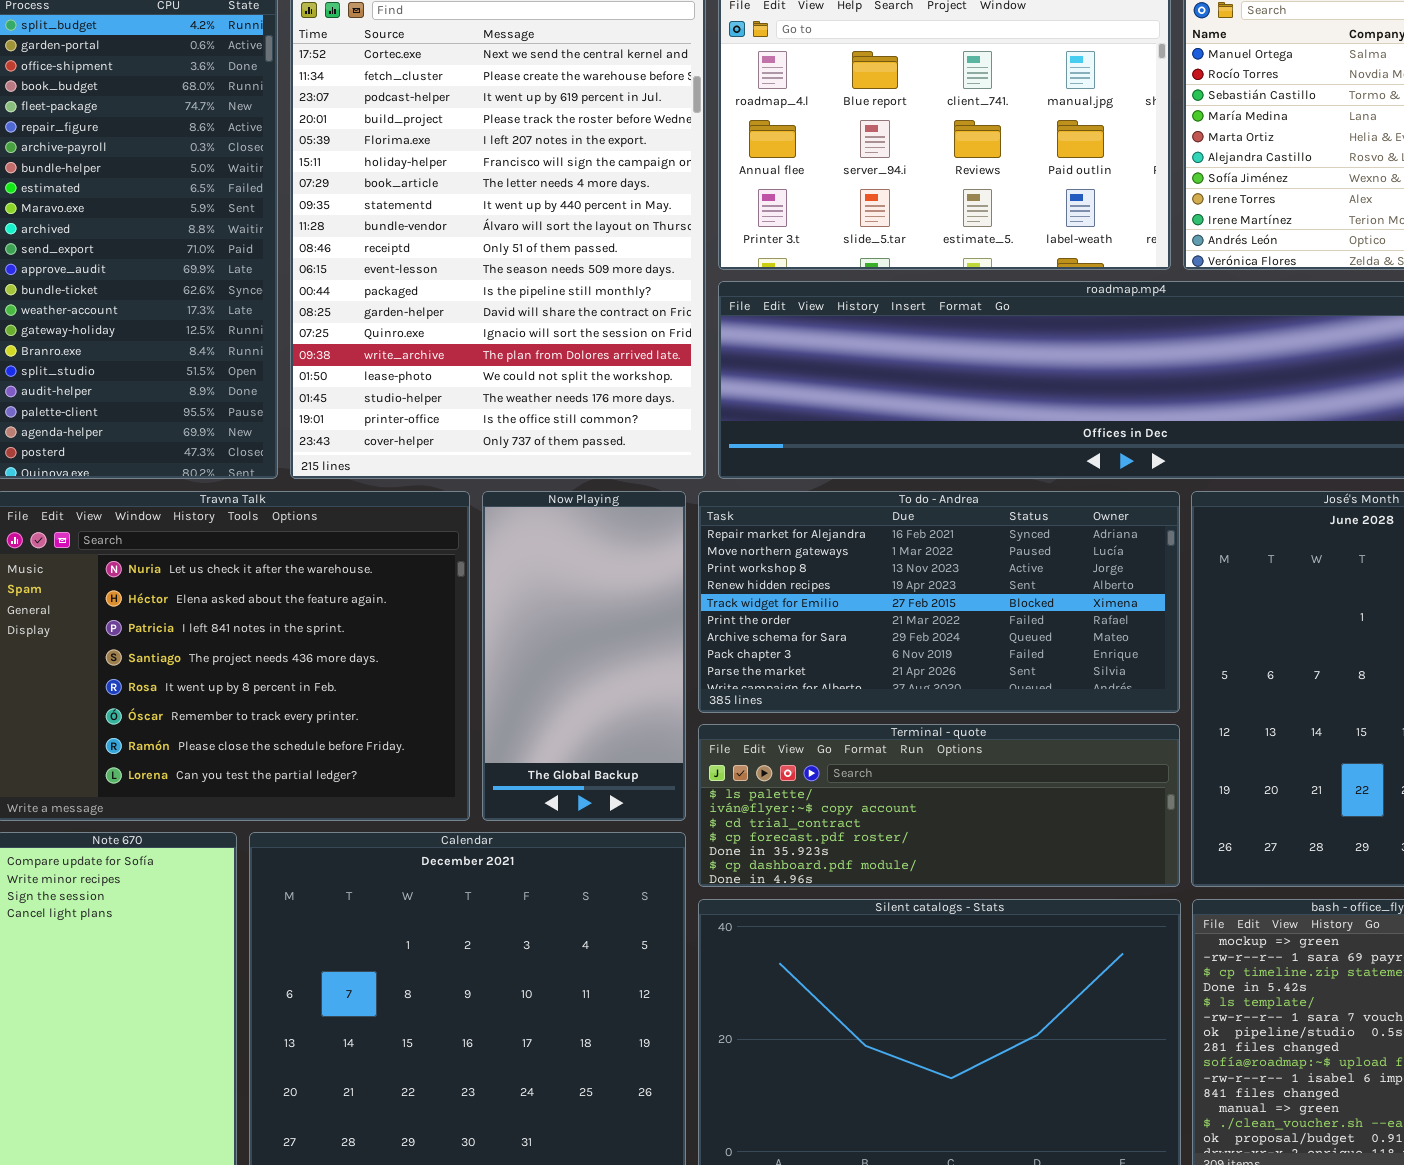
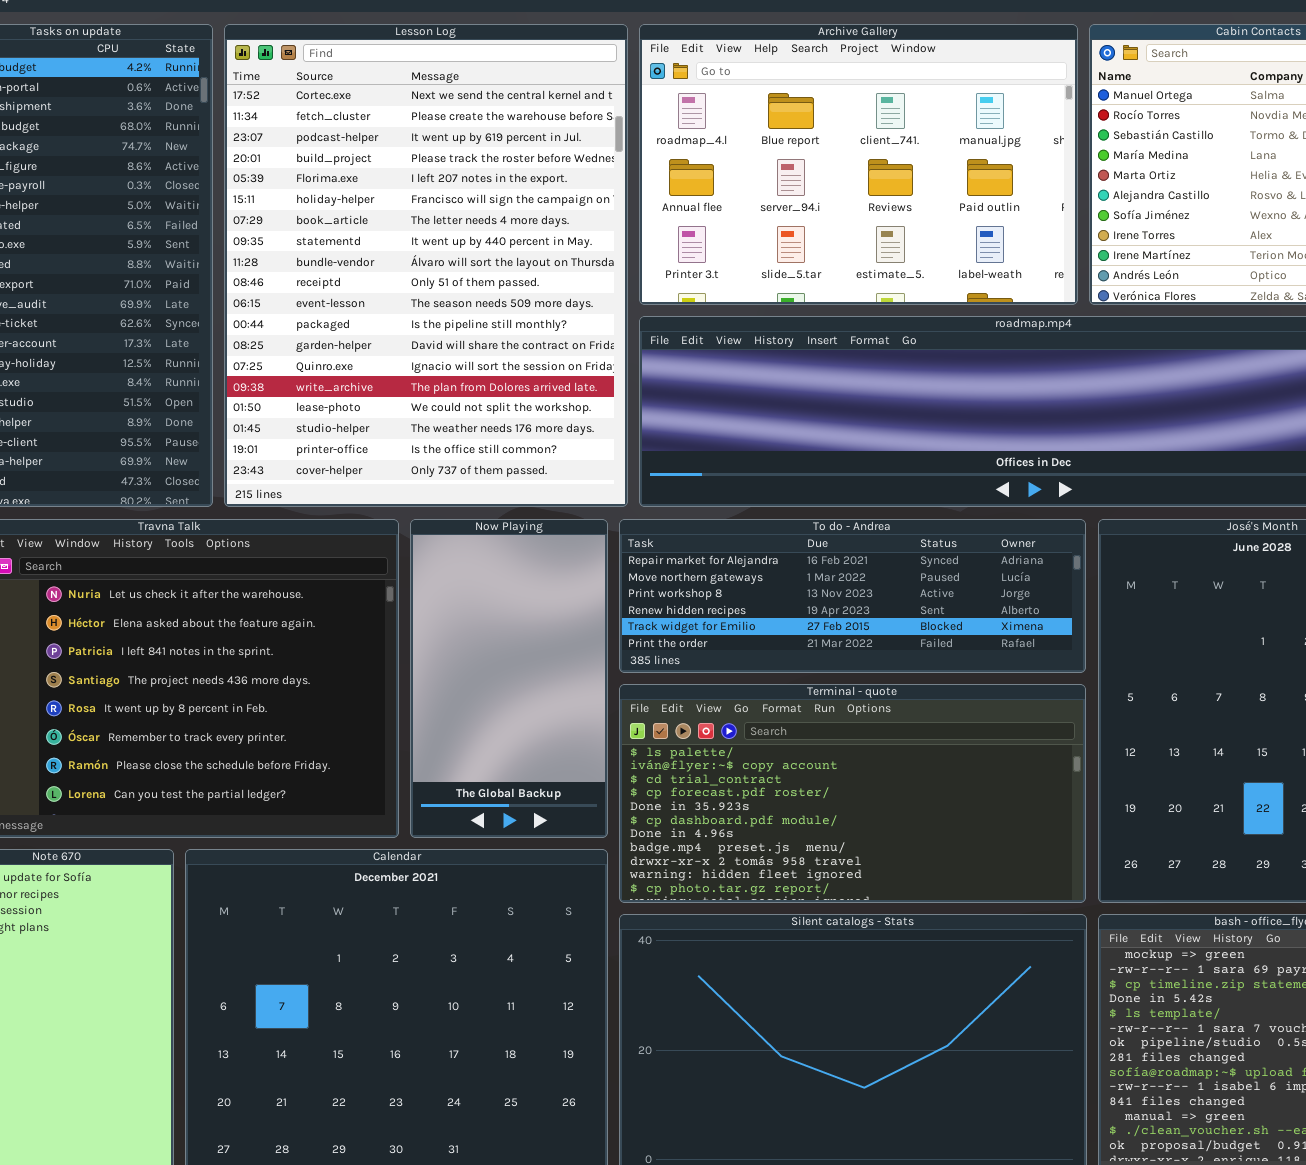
To do - Andrea: [698,491,1180,713] -> [619,519,1086,673], resized
Terminal - quote: [698,724,1180,887] -> [619,684,1086,903], resized

